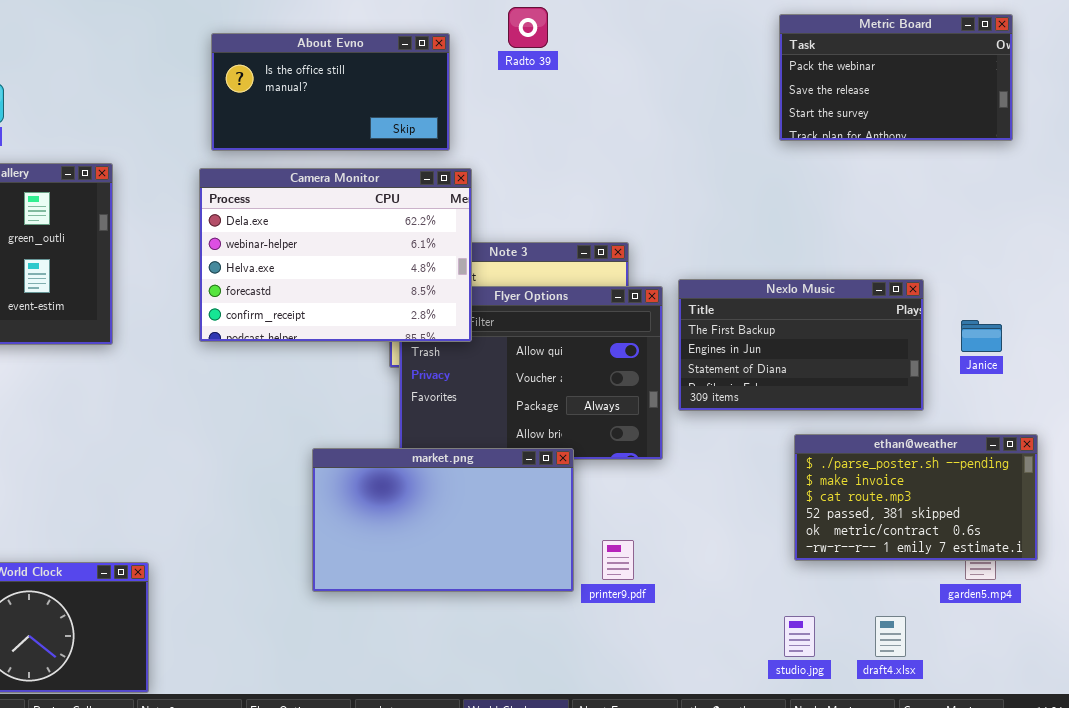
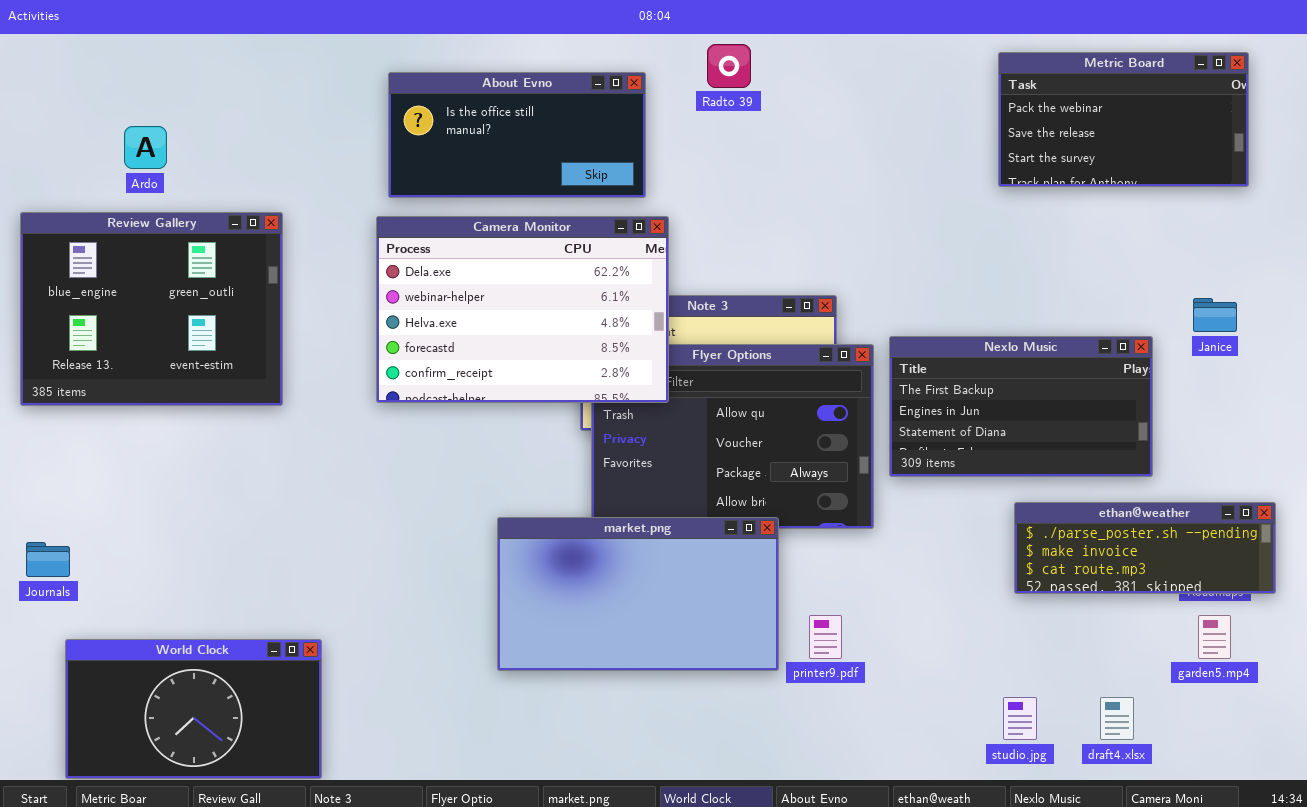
Janice: [961,320,1002,352] -> [1193,298,1237,332], moved
ethan@weather: [794,434,1038,561] -> [1014,502,1276,594], resized

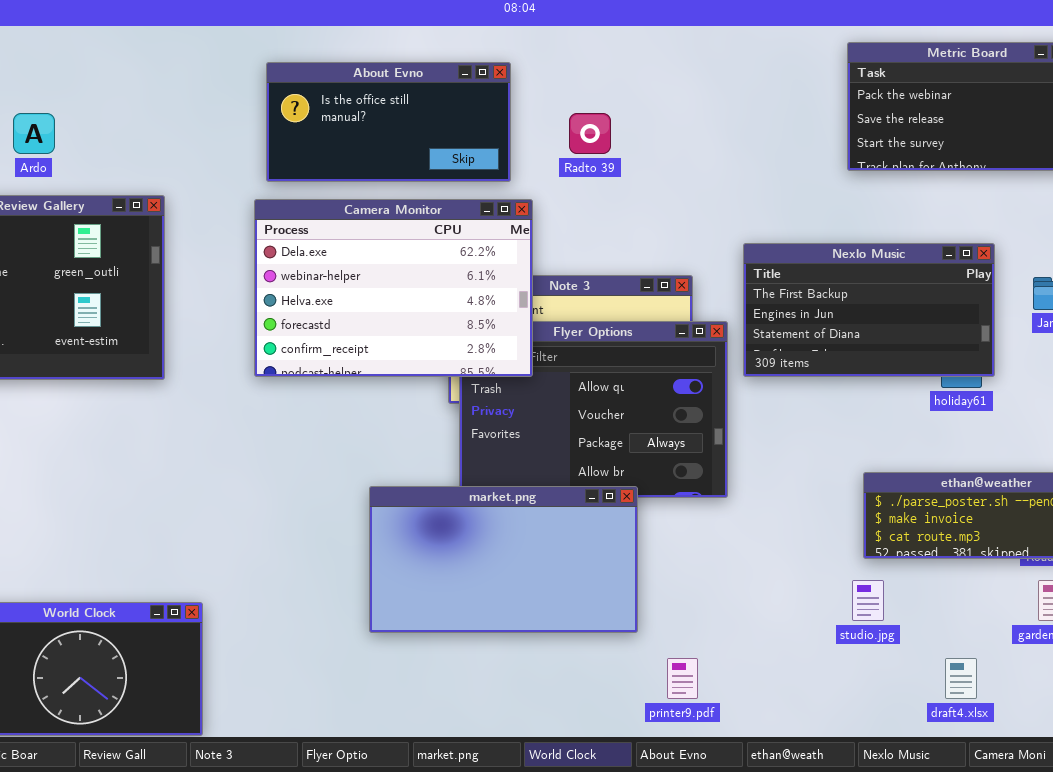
Radto 39: [707,44,751,88] -> [569,113,611,154], moved
Nexlo Music: [889,336,1153,477] -> [743,243,995,377], moved
printer9.pdf: [809,615,842,659] -> [667,658,698,699], moved
studio.jpg: [1003,697,1037,740] -> [852,580,884,621], moved

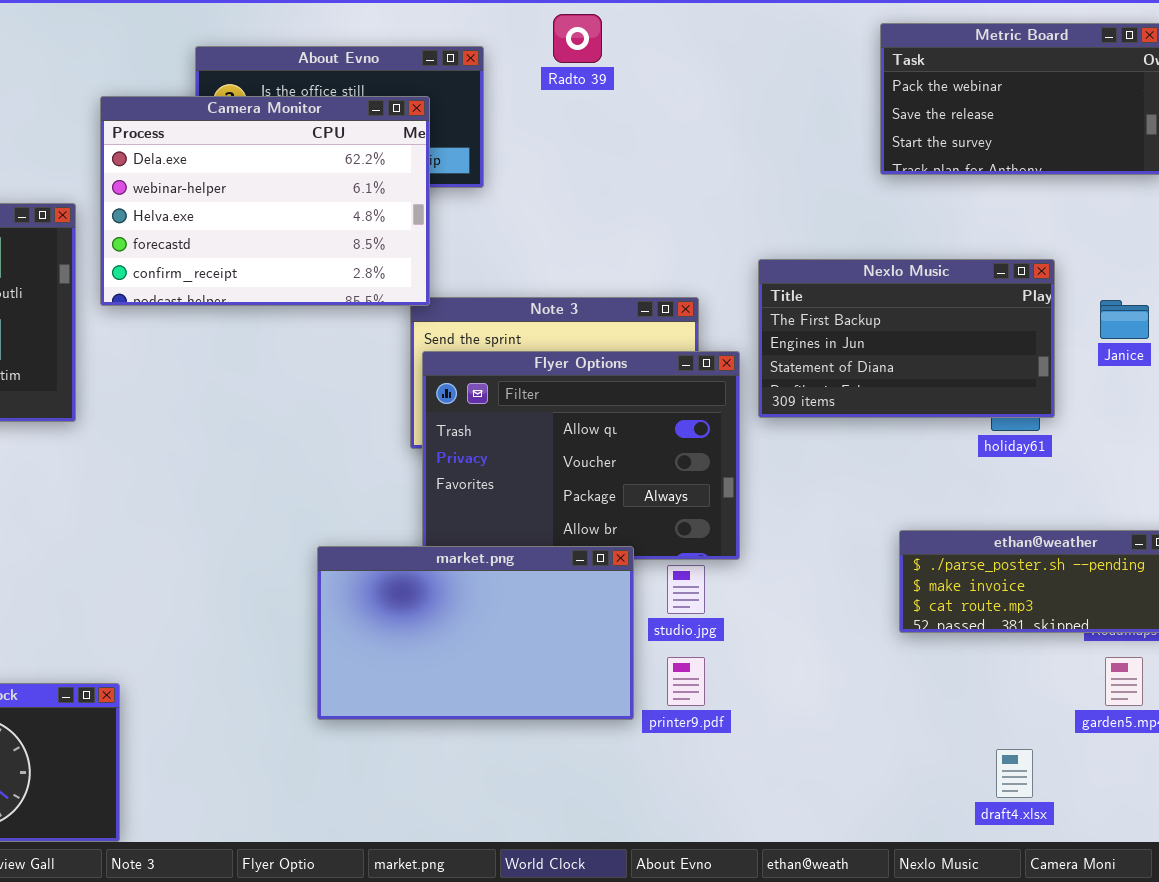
Radto 39: [569,113,611,154] -> [553,14,602,63], moved
Camera Monitor: [254,199,533,377] -> [100,96,430,306], moved
studio.jpg: [852,580,884,621] -> [667,565,705,614], moved
printer9.pdf: [667,658,698,699] -> [667,657,705,706], moved

